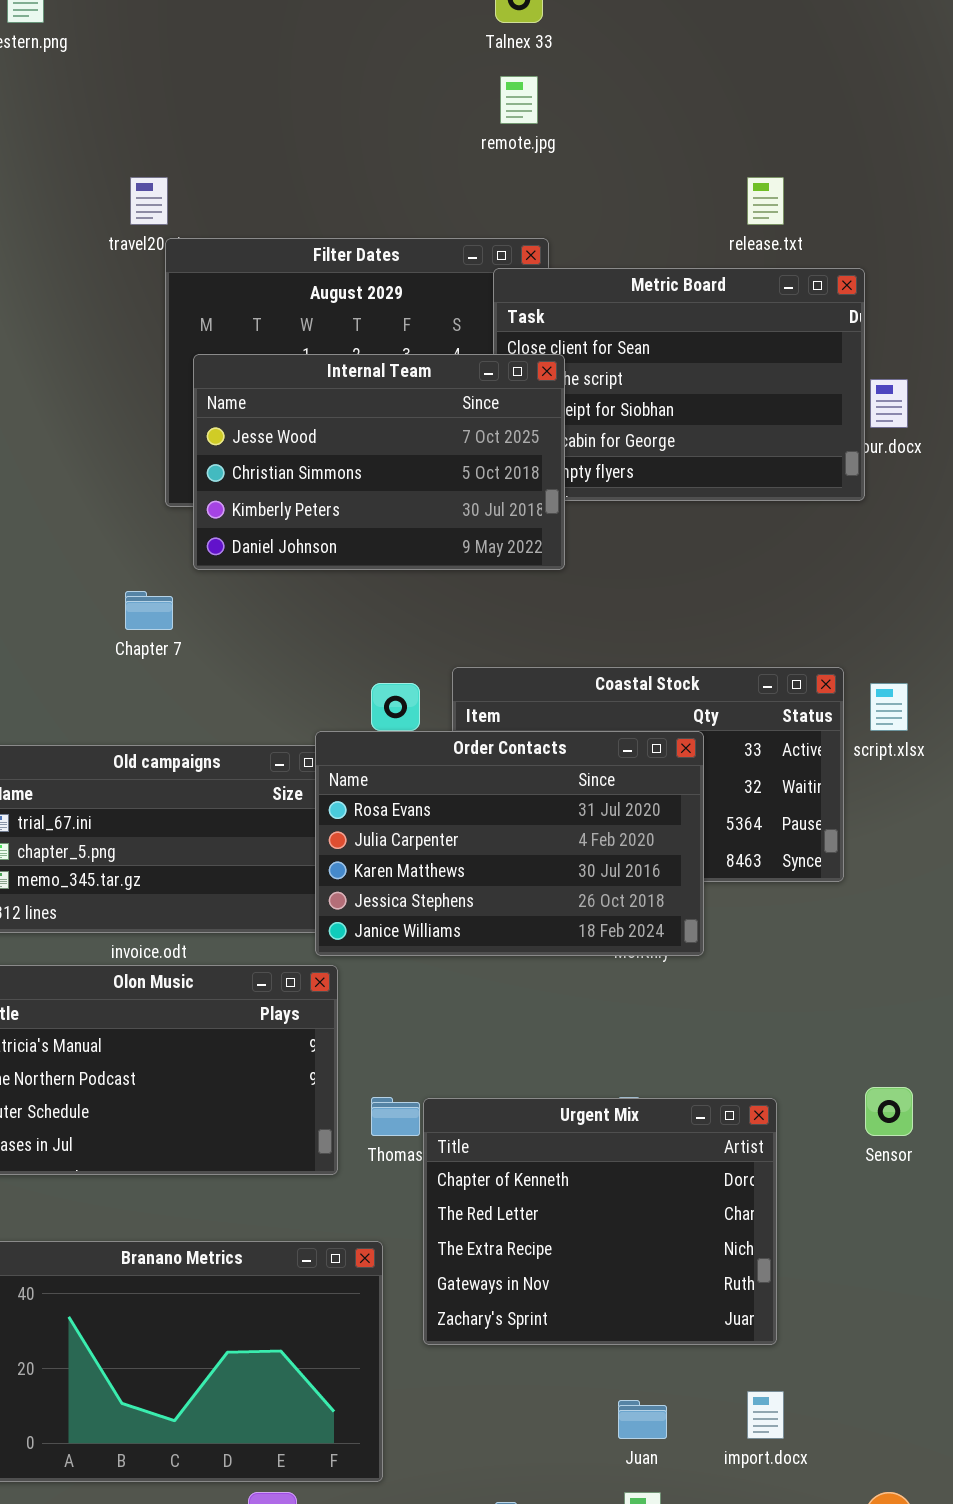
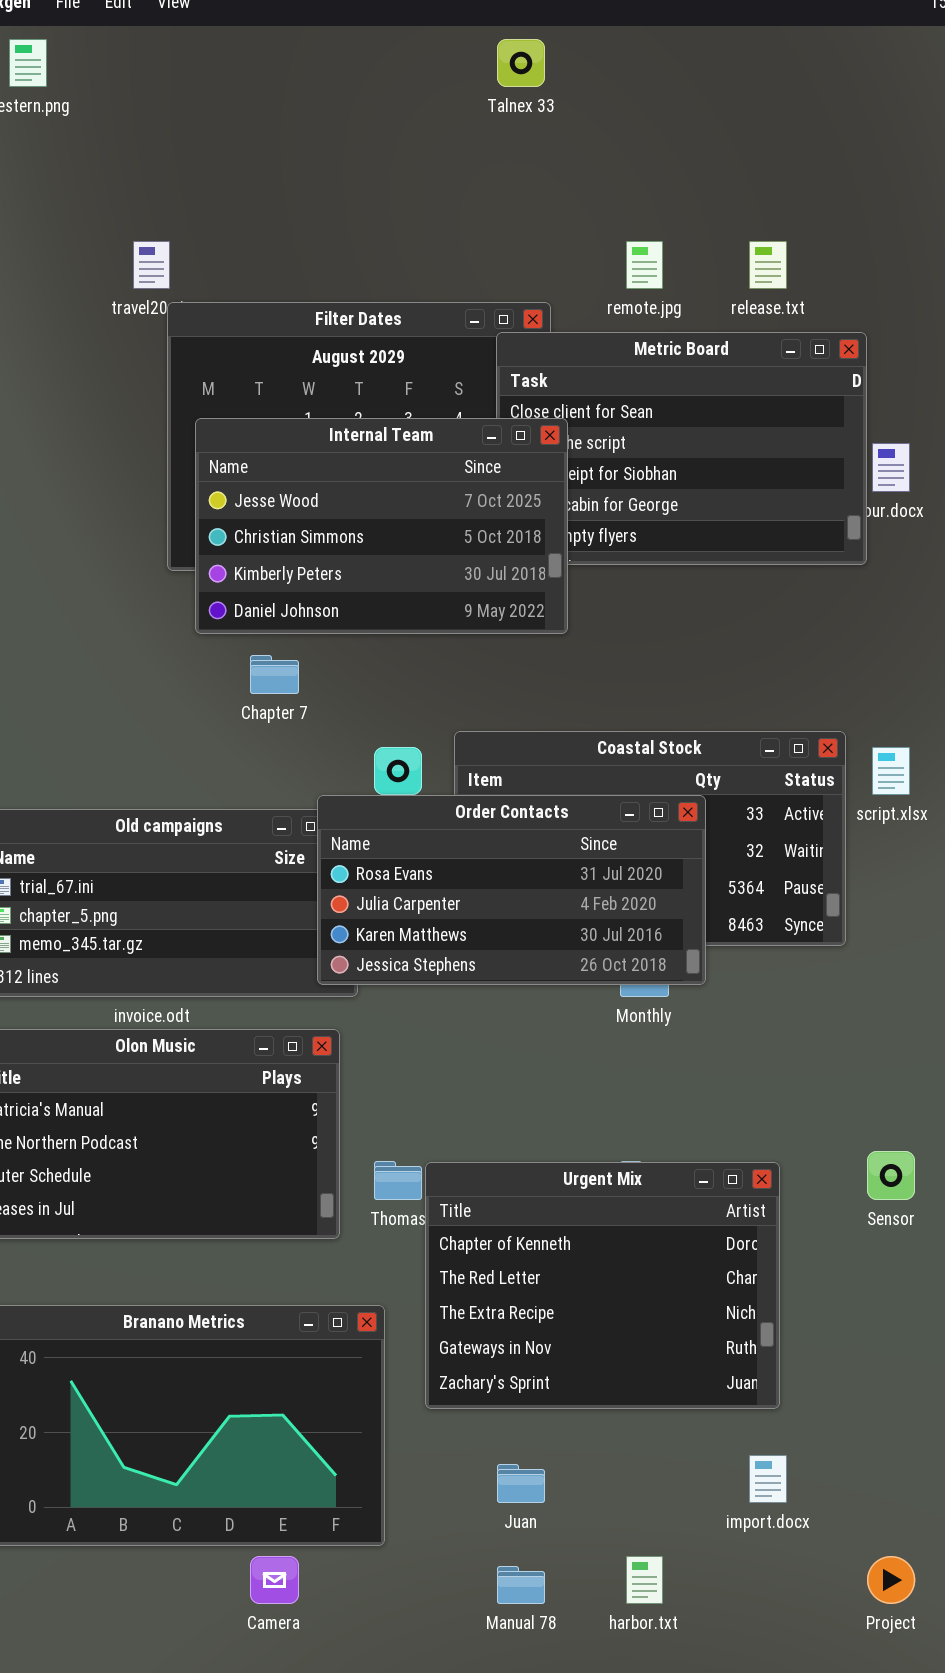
remote.jpg: [500,76,538,124] -> [626,241,663,289], moved
Chapter 7: [125,591,173,630] -> [250,655,299,694], moved
Order Contacts: [315,731,704,956] -> [317,795,706,985], resized
Juan: [618,1400,667,1439] -> [497,1464,545,1503], moved

